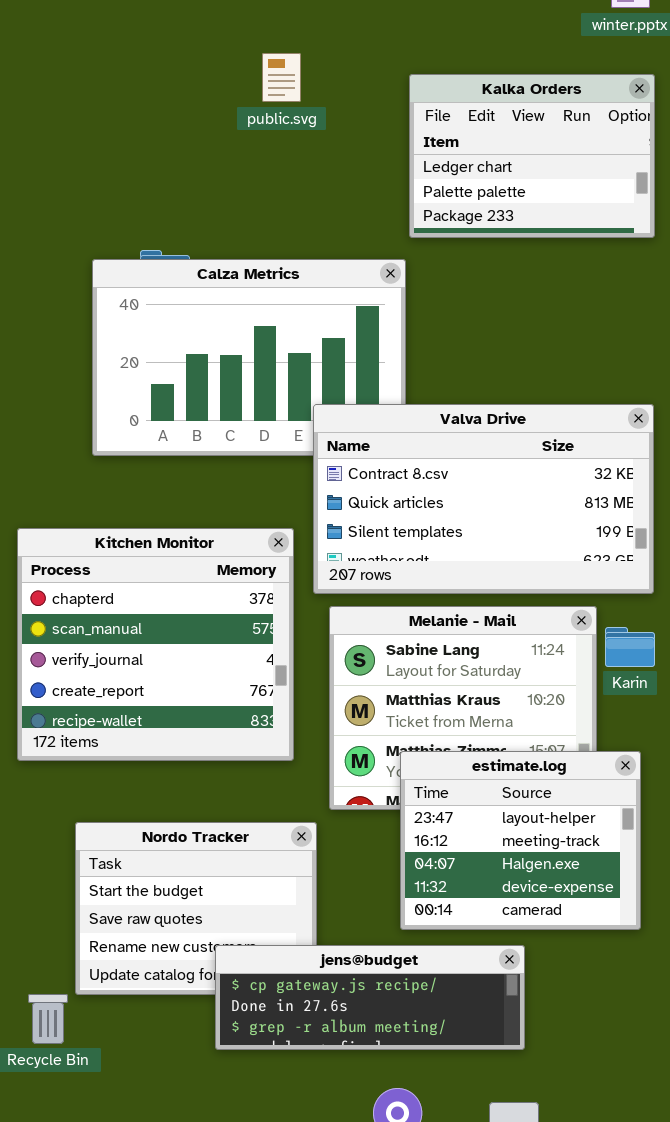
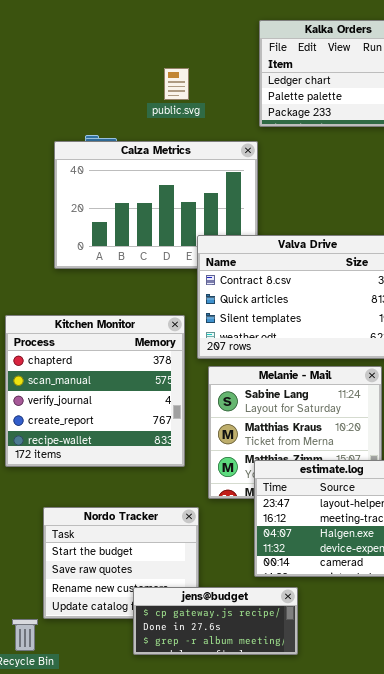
public.svg: [262,53,301,102] -> [164,68,189,100], moved
jens@budget: [215,945,525,1050] -> [133,587,298,655], resized

